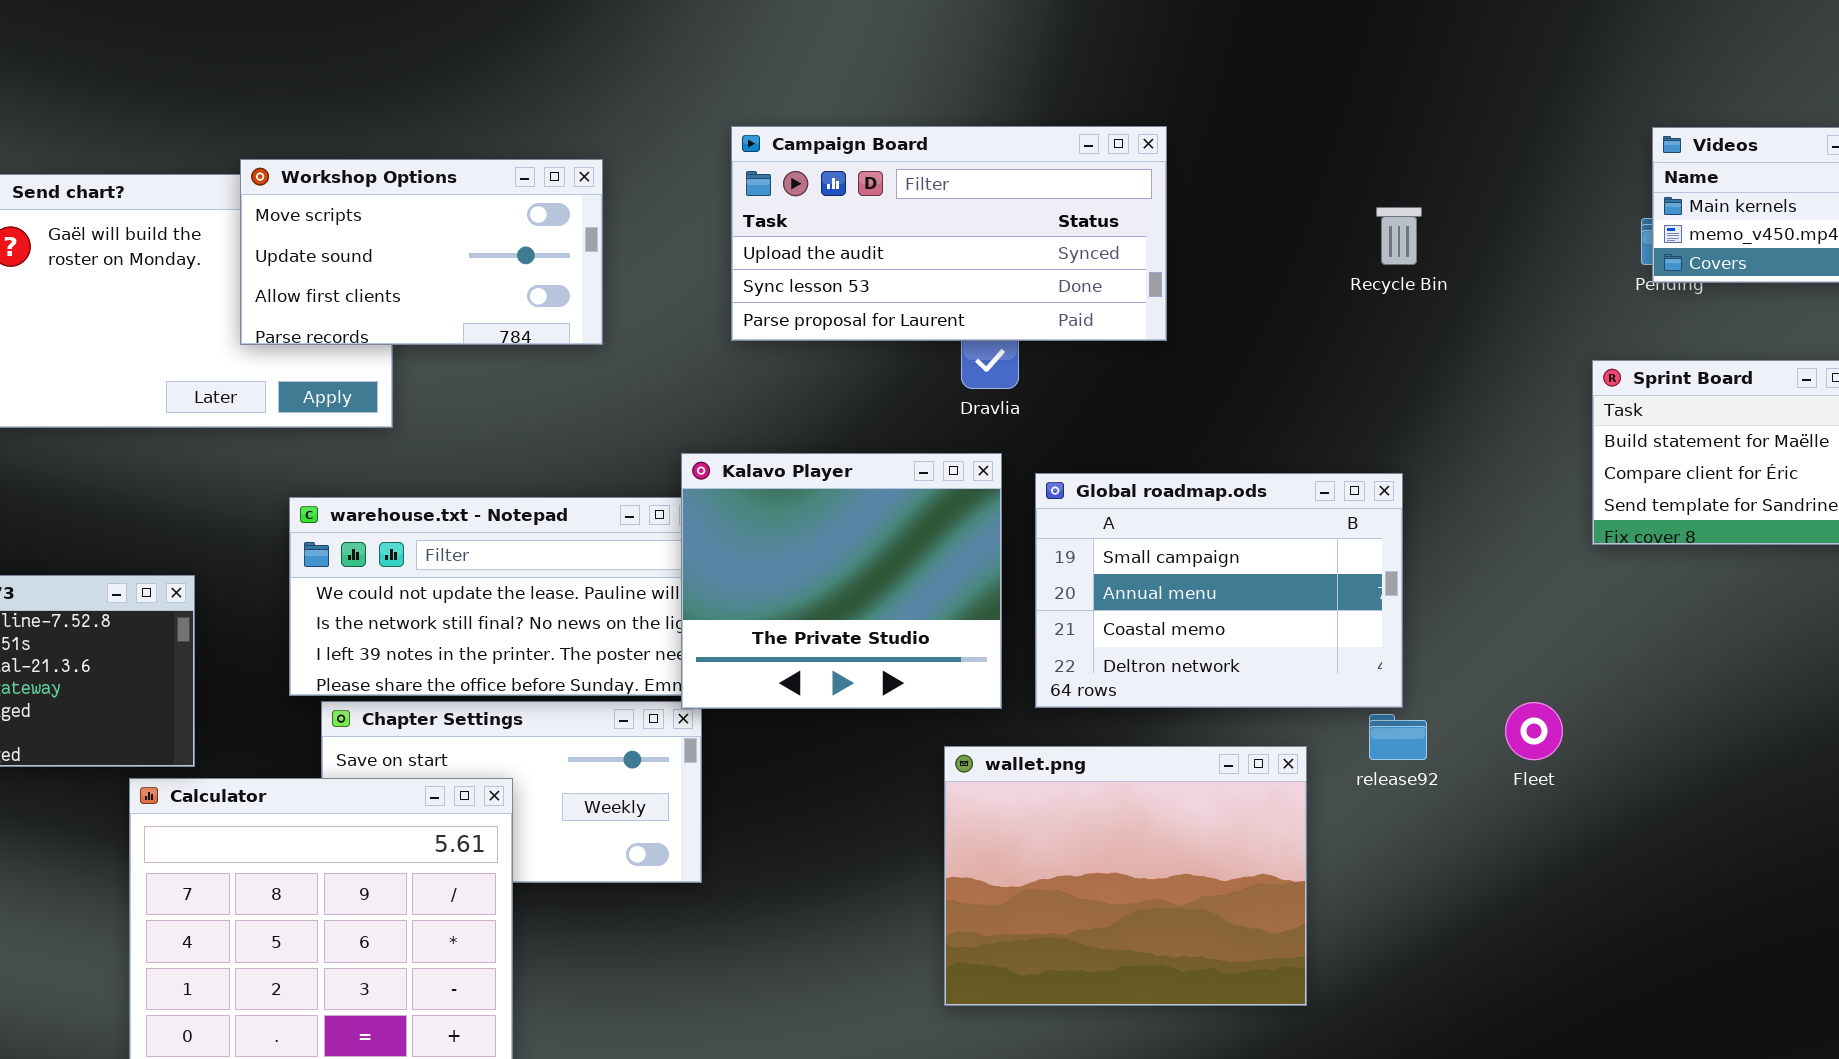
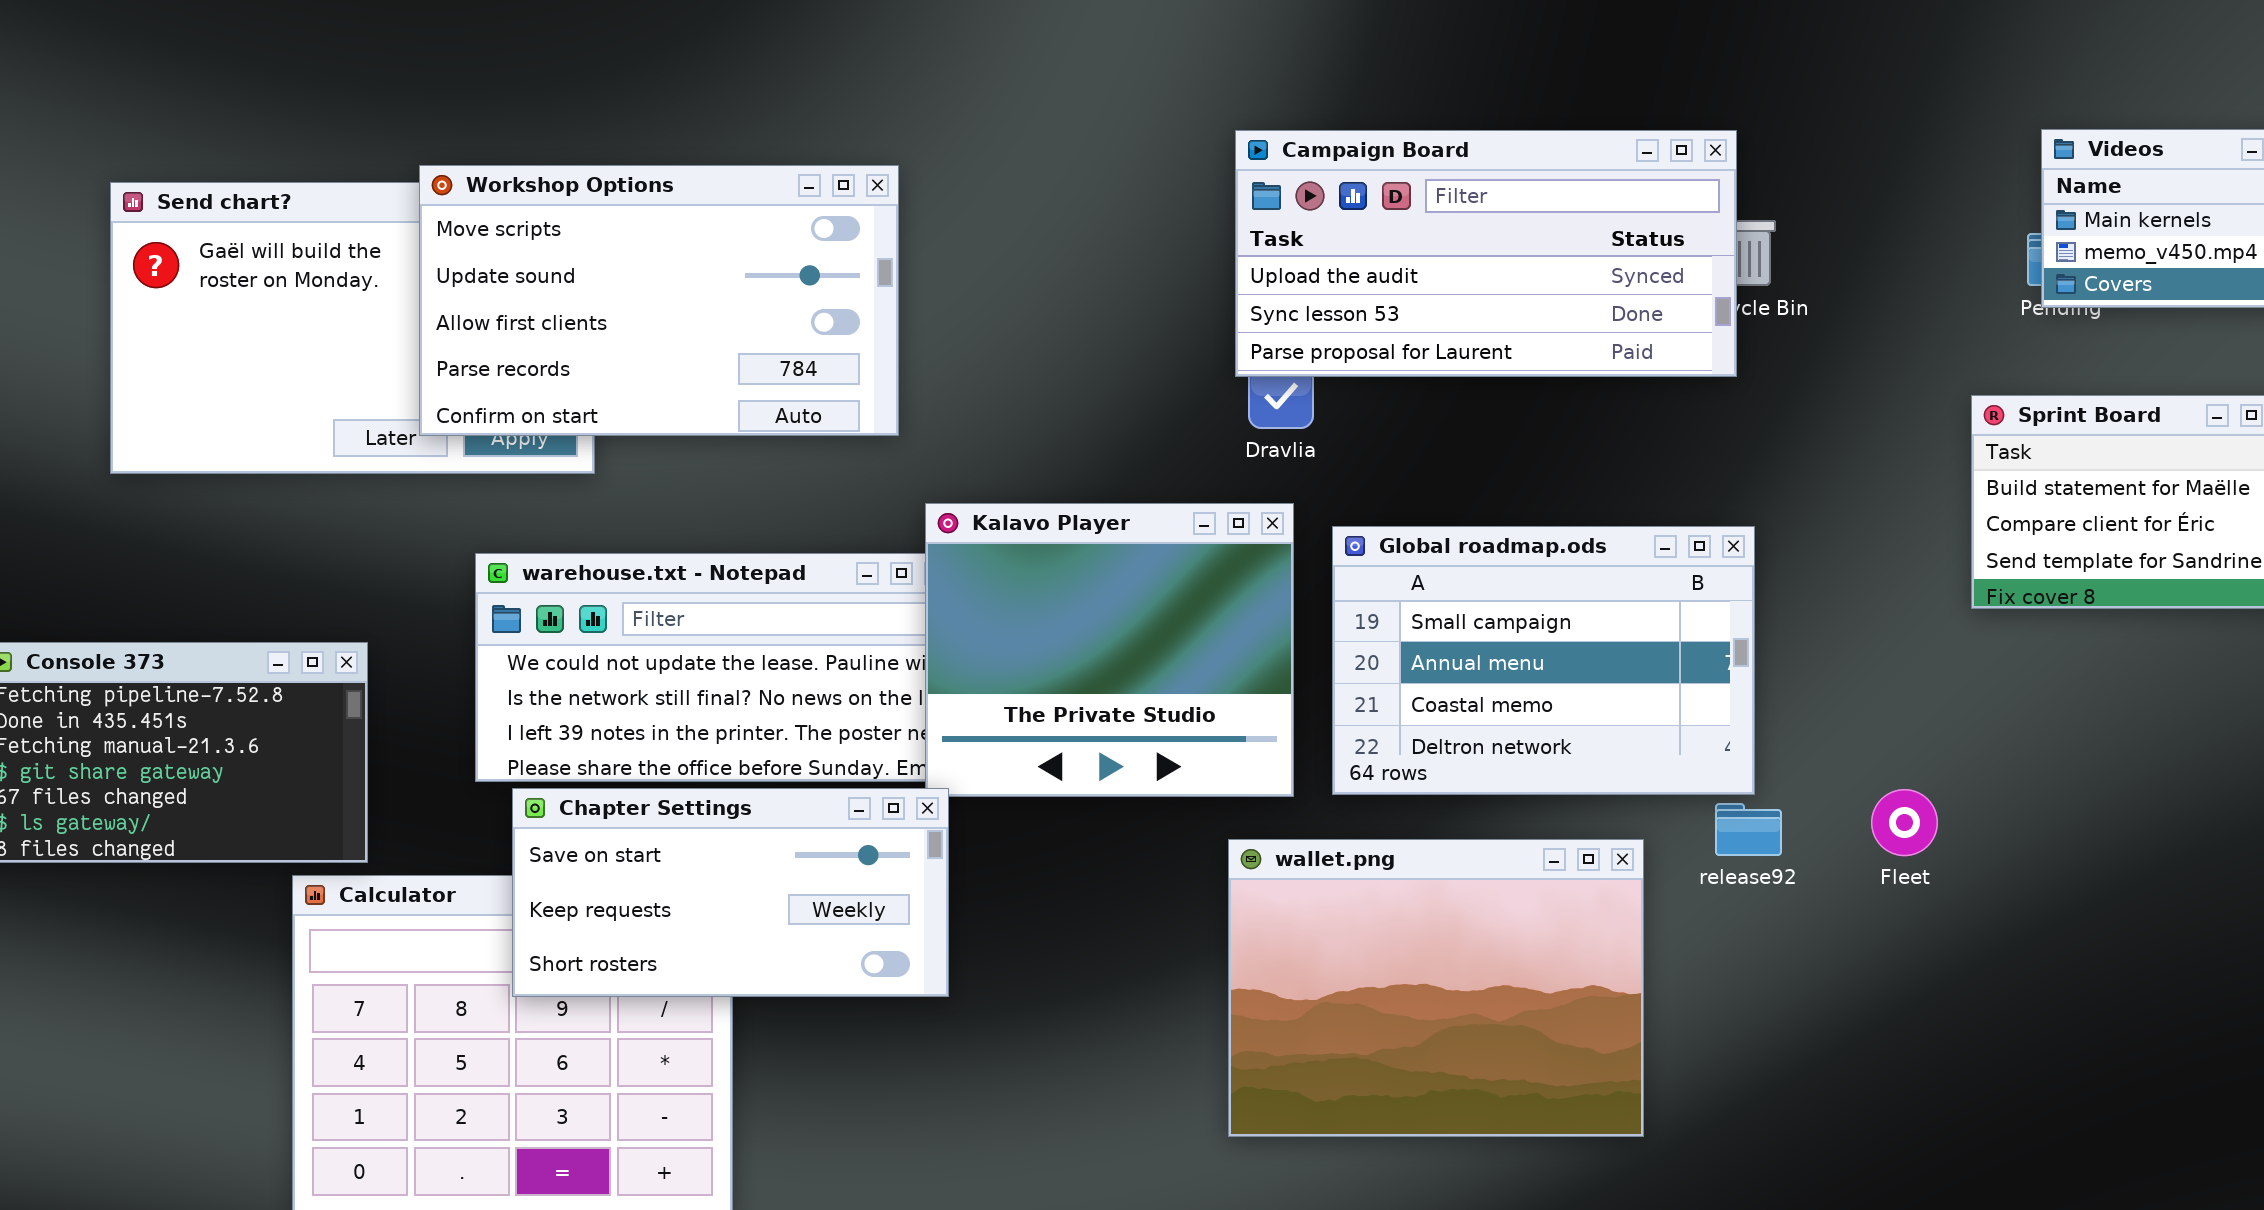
Campaign Board: [731,126,1167,341] -> [1235,130,1737,377], moved
Workshop Options: [240,159,603,345] -> [419,165,899,436], resized
Chapter Settings: [321,701,702,883] -> [512,788,949,997], raised

